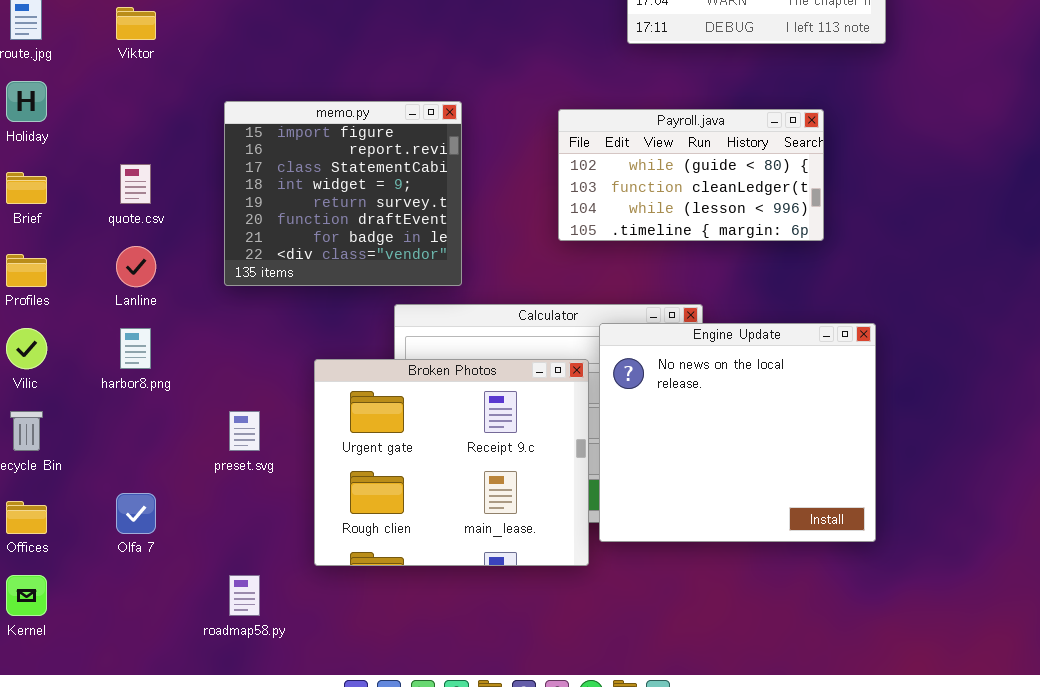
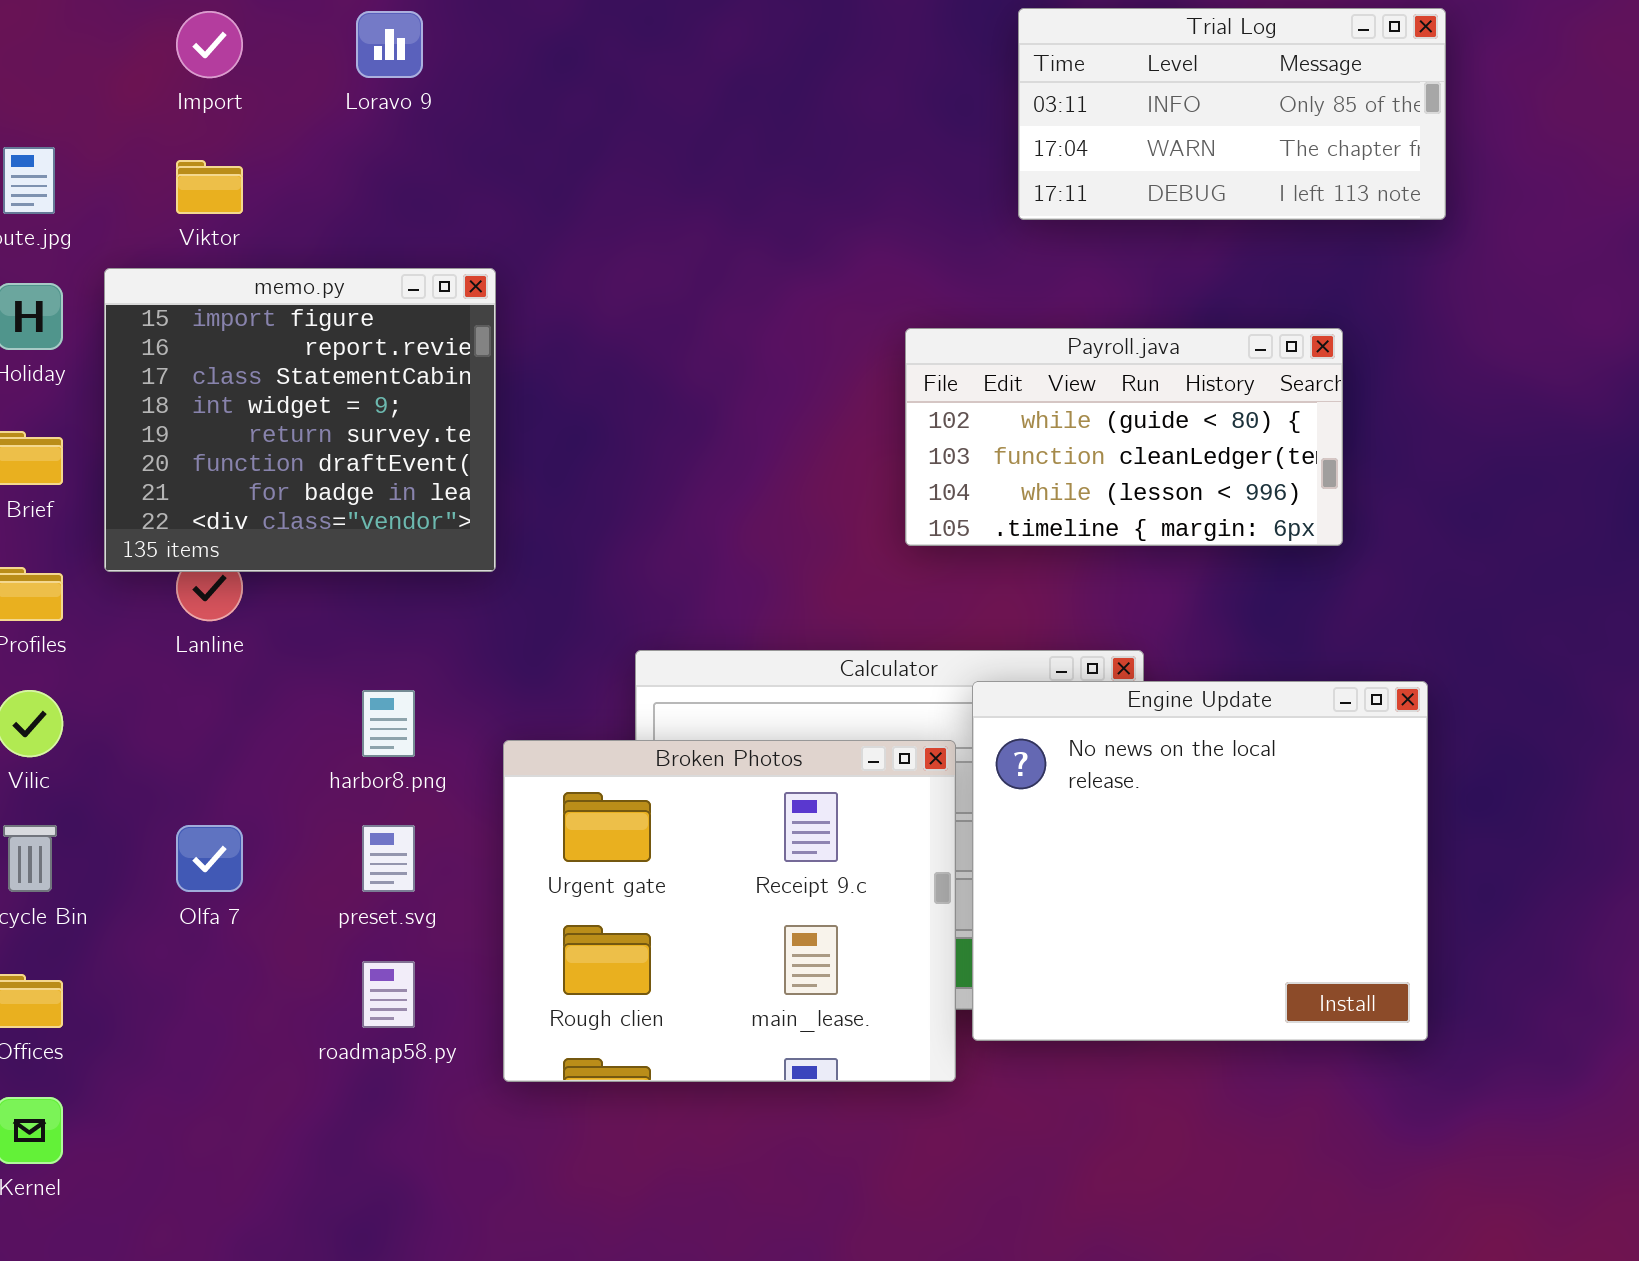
memo.py: [224,101,462,286] -> [104,268,496,572], moved
harbor8.png: [120,328,151,369] -> [362,690,415,757], moved
Olfa 7: [116,493,156,534] -> [176,825,243,892], moved
roadmap58.py: [229,575,260,616] -> [362,961,415,1028], moved

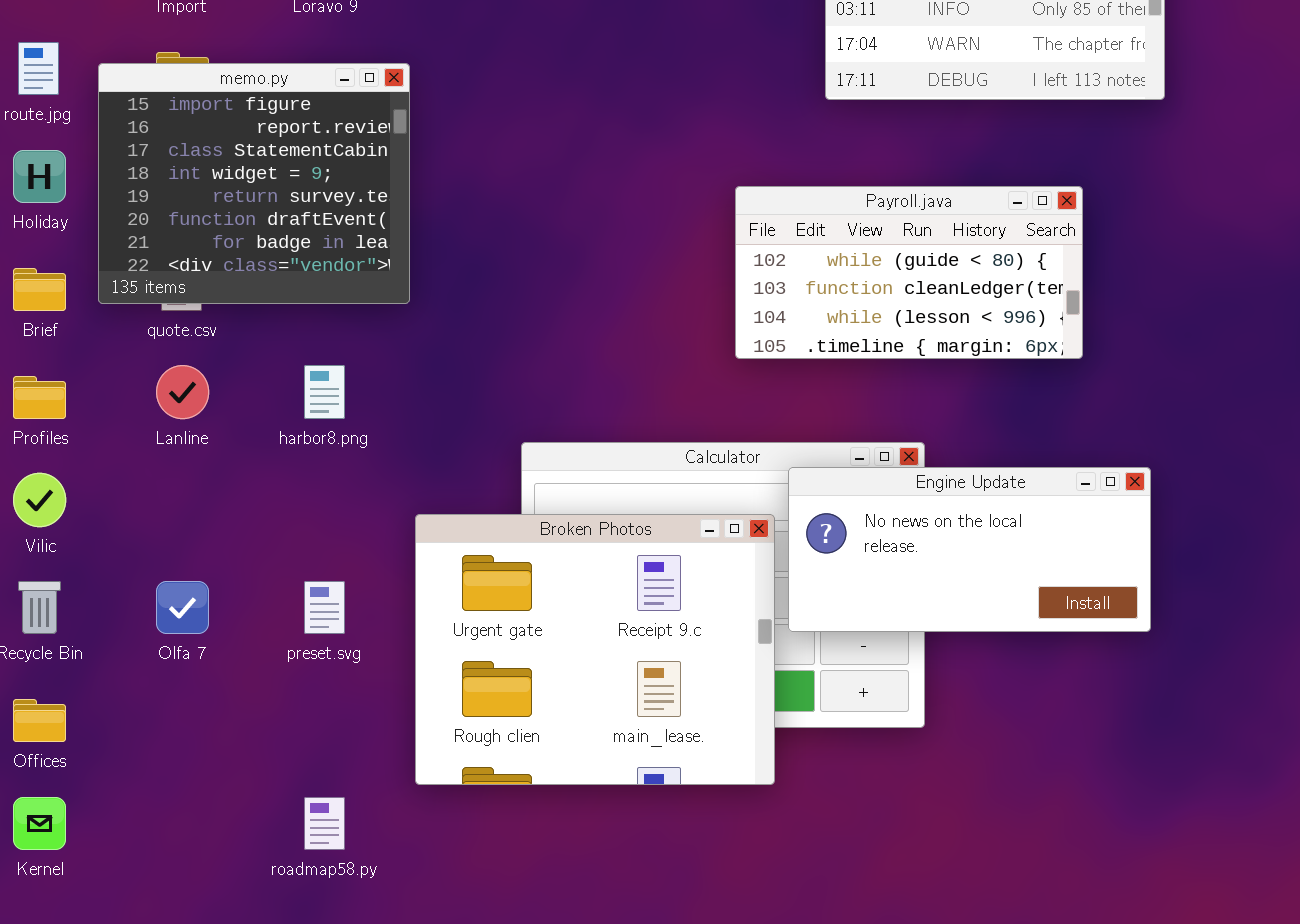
memo.py: [104,268,496,572] -> [98,63,410,304], moved
Engine Update: [972,681,1428,1041] -> [788,467,1151,632], resized
harbor8.png: [362,690,415,757] -> [304,365,345,419], moved
roadmap58.py: [362,961,415,1028] -> [304,797,345,850], moved

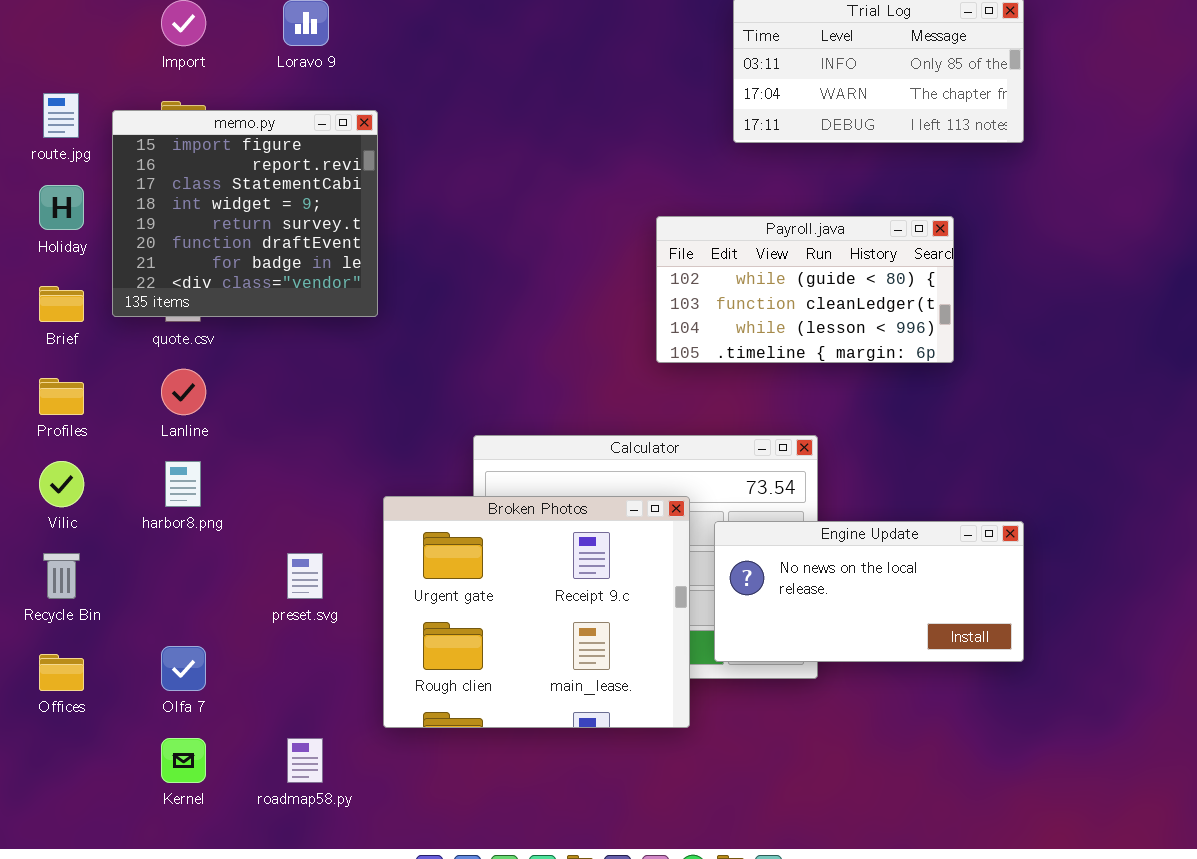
harbor8.png: [304,365,345,419] -> [165,461,201,507], moved
Engine Update: [788,467,1151,632] -> [714,521,1024,662], moved
Olfa 7: [156,581,209,634] -> [161,646,206,691], moved
Kernel: [13,797,66,850] -> [161,738,206,783], moved

